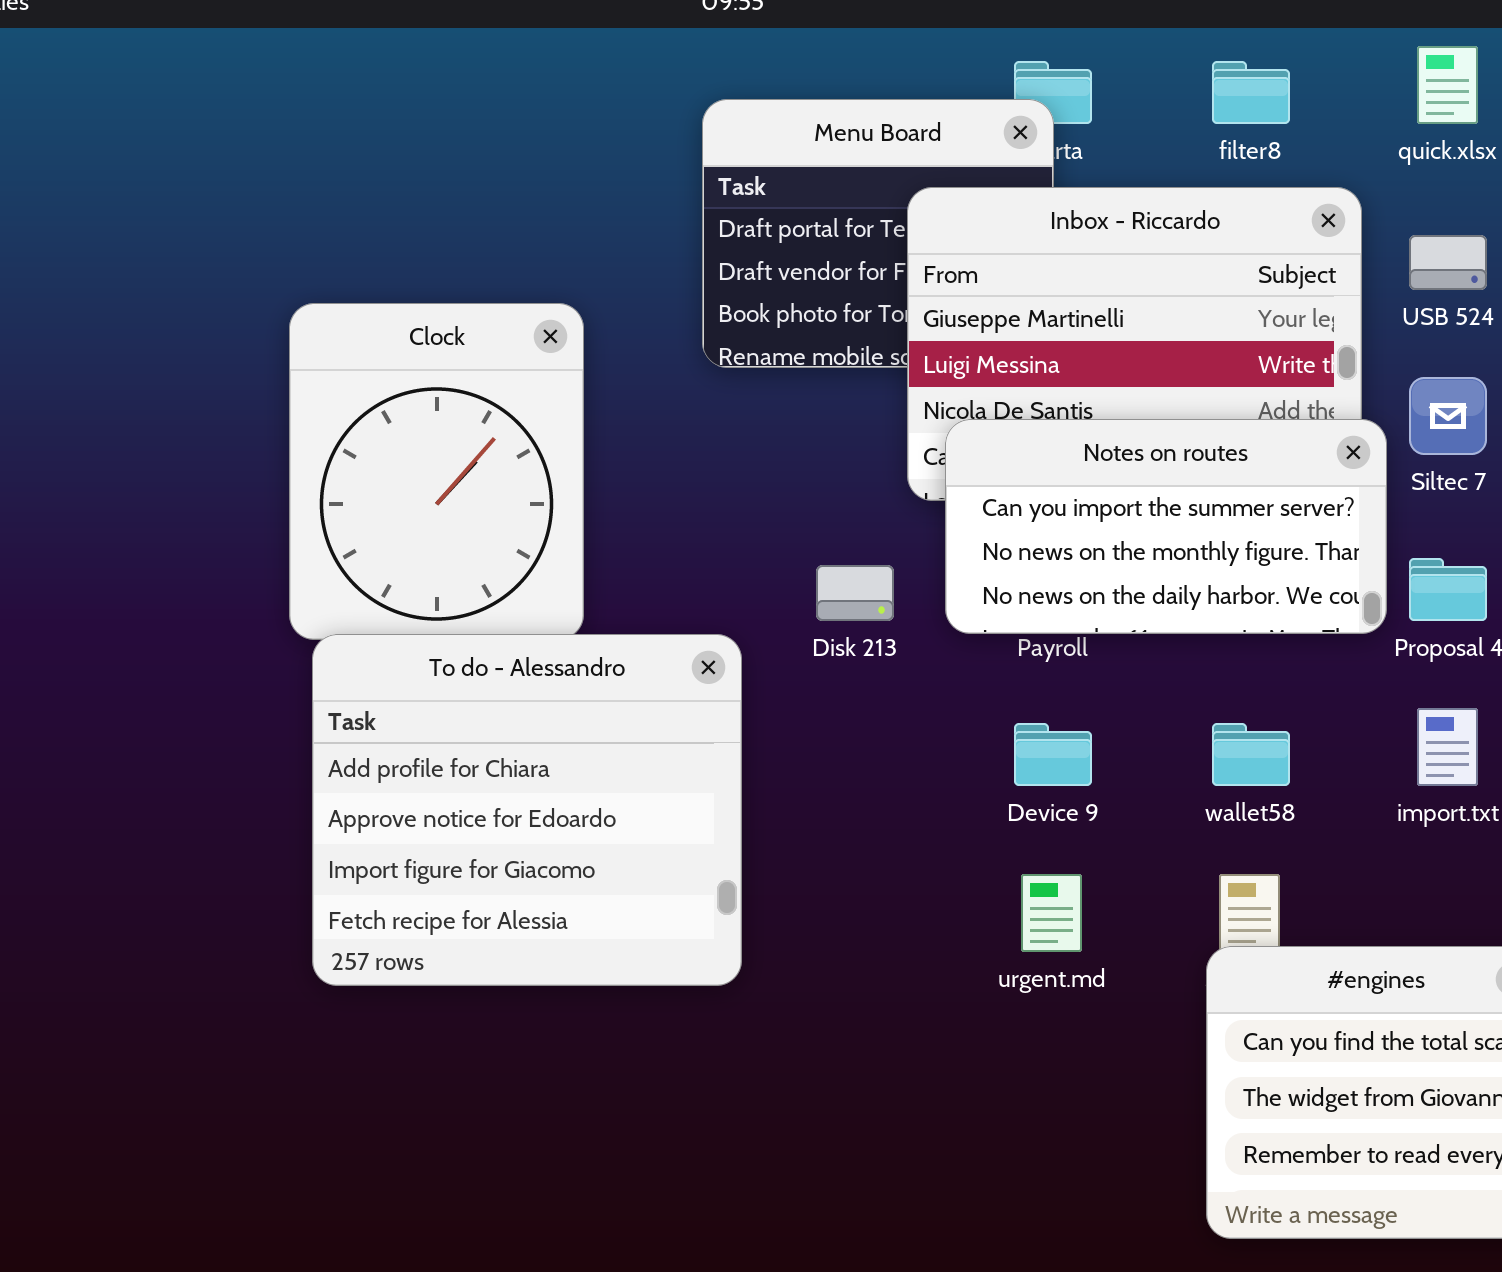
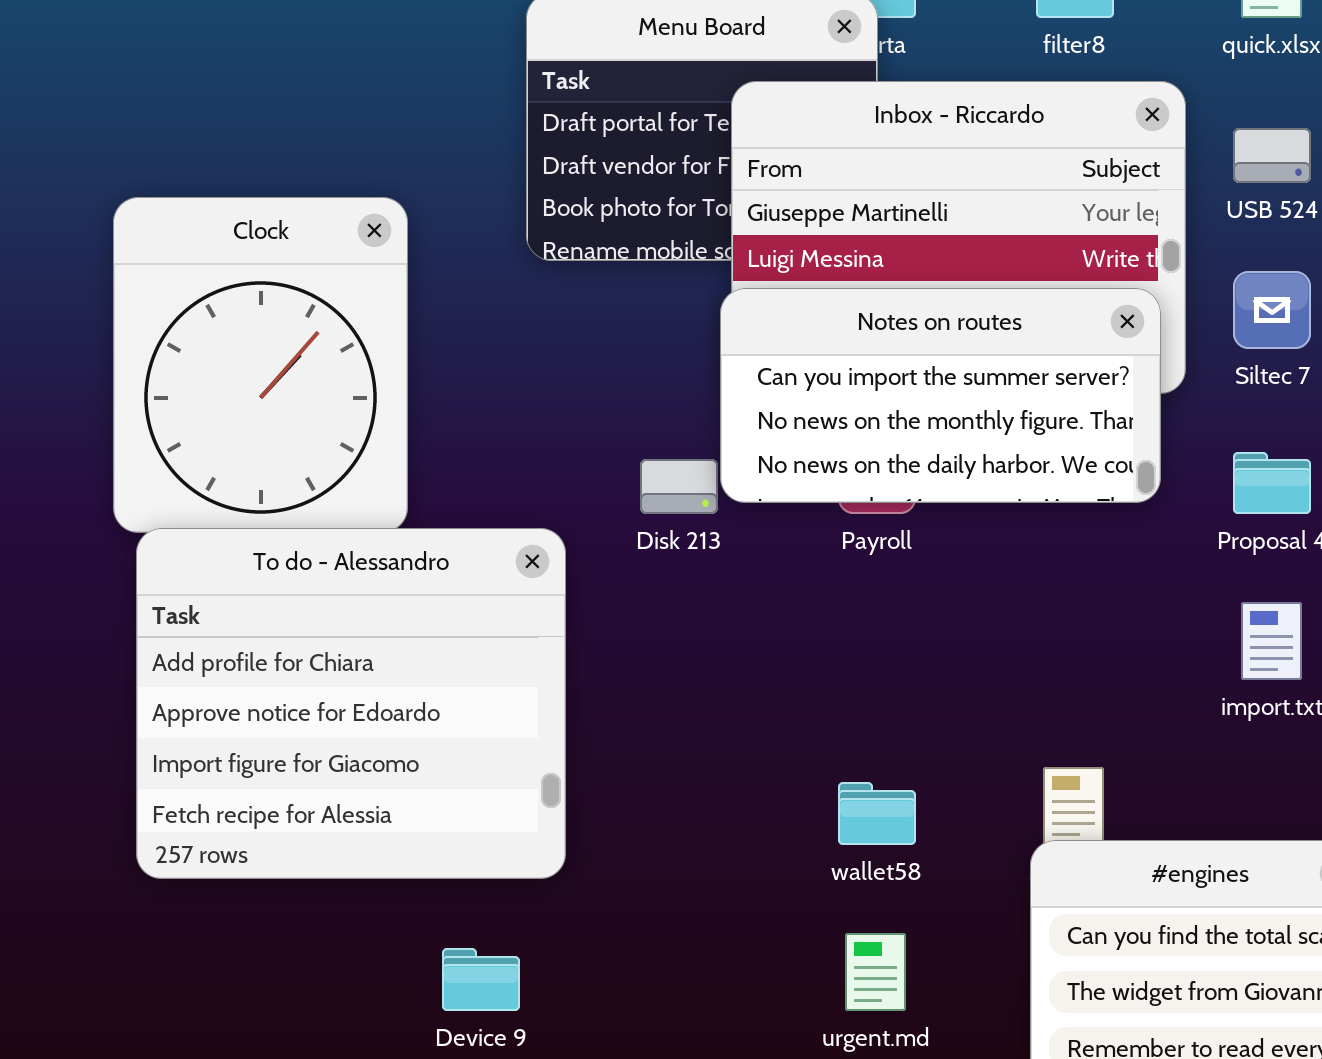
Notes on routes: [945,419,1387,634] -> [720,288,1161,503], moved
Device 9: [1014,723,1092,786] -> [442,948,520,1011], moved
wallet58: [1212,723,1290,786] -> [838,782,916,845], moved
urgent.md: [1021,874,1082,952] -> [845,933,906,1011], moved

